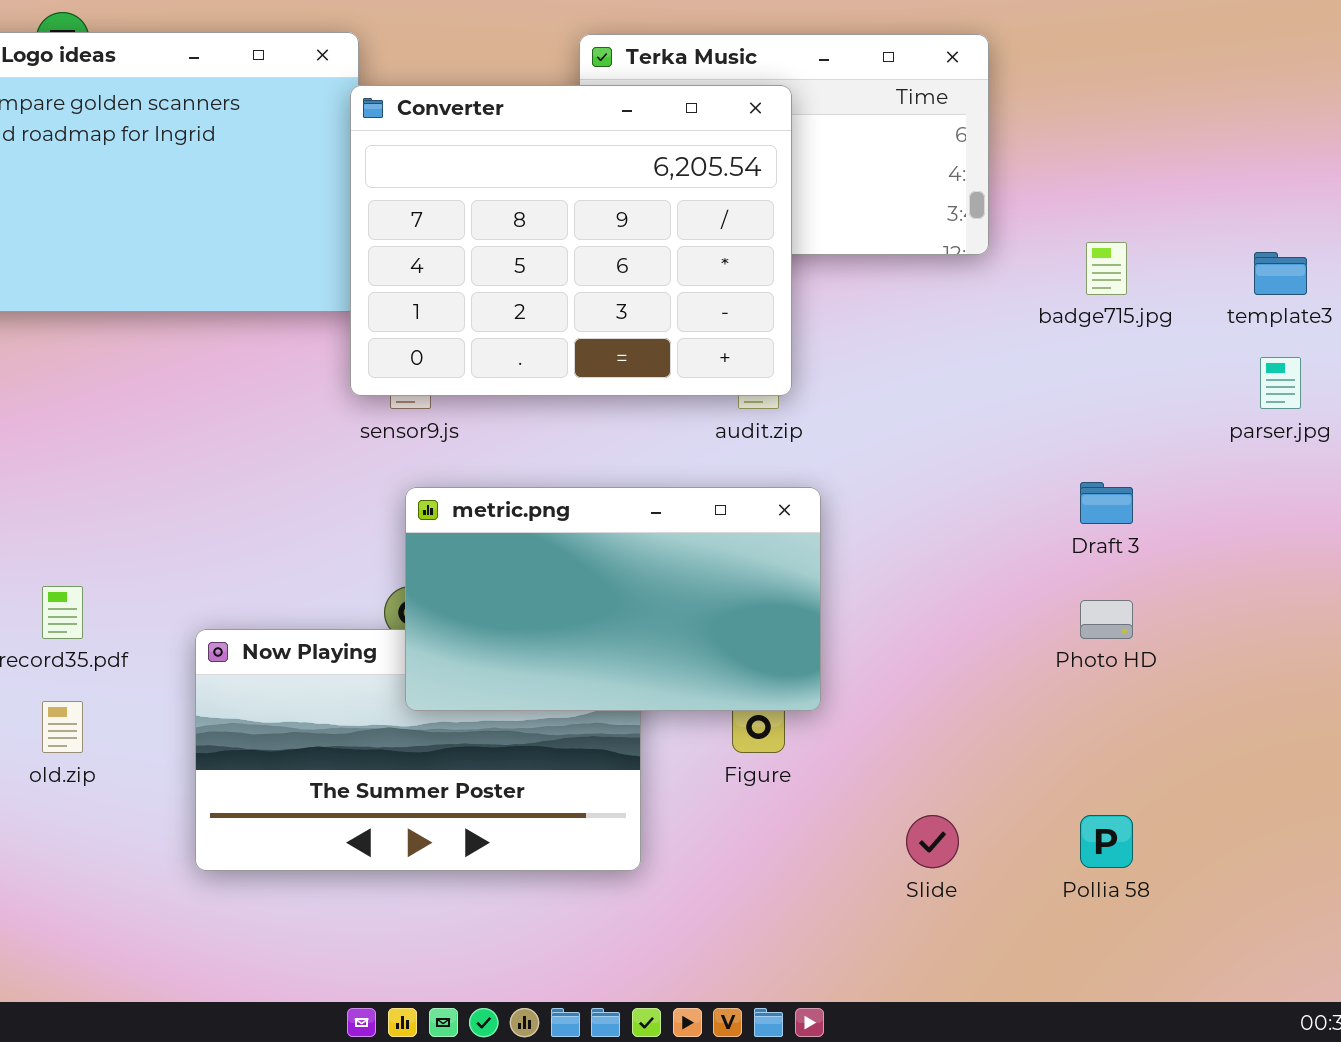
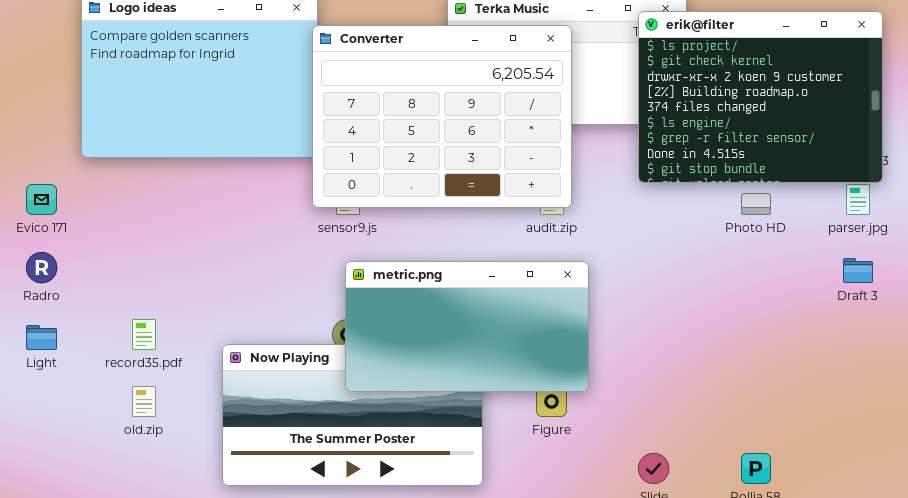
erik@filter: none -> [638,11,883,183], opened
Draft 3: [1080,482,1133,524] -> [843,258,873,283], moved
Photo HD: [1080,600,1133,639] -> [741,193,771,215], moved

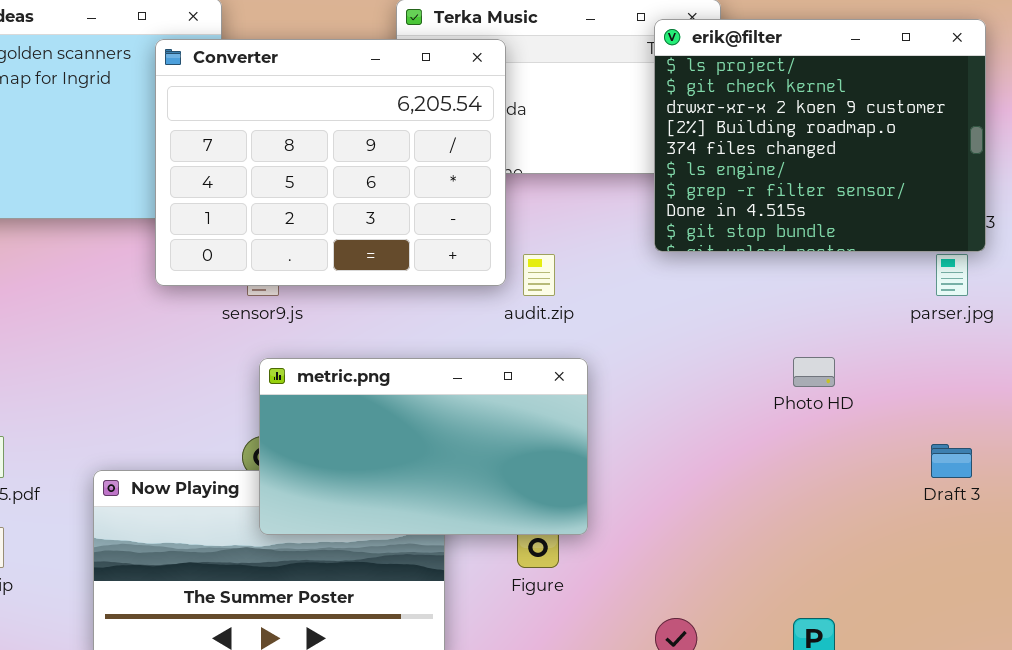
Converter: [312,25,572,208] -> [155,39,506,286], moved
Photo HD: [741,193,771,215] -> [793,357,835,387], moved
Draft 3: [843,258,873,283] -> [931,444,972,478], moved

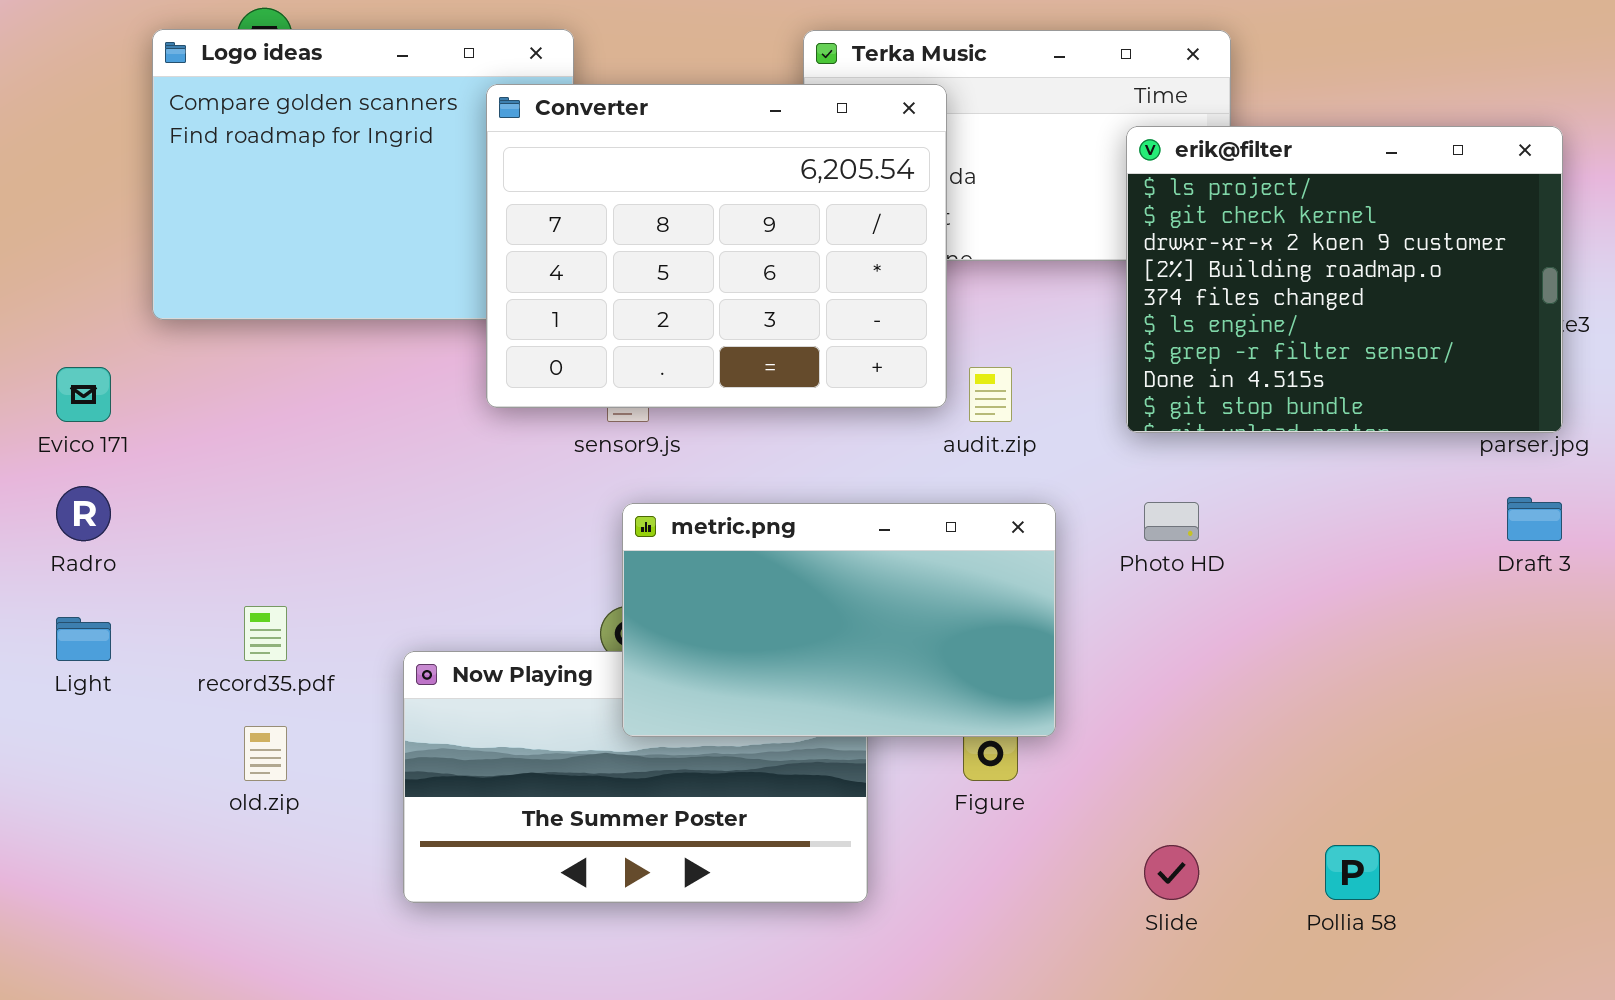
erik@filter: [654,19,986,252] -> [1126,126,1563,433], moved
Photo HD: [793,357,835,387] -> [1144,502,1199,541], moved
Draft 3: [931,444,972,478] -> [1507,497,1562,541], moved

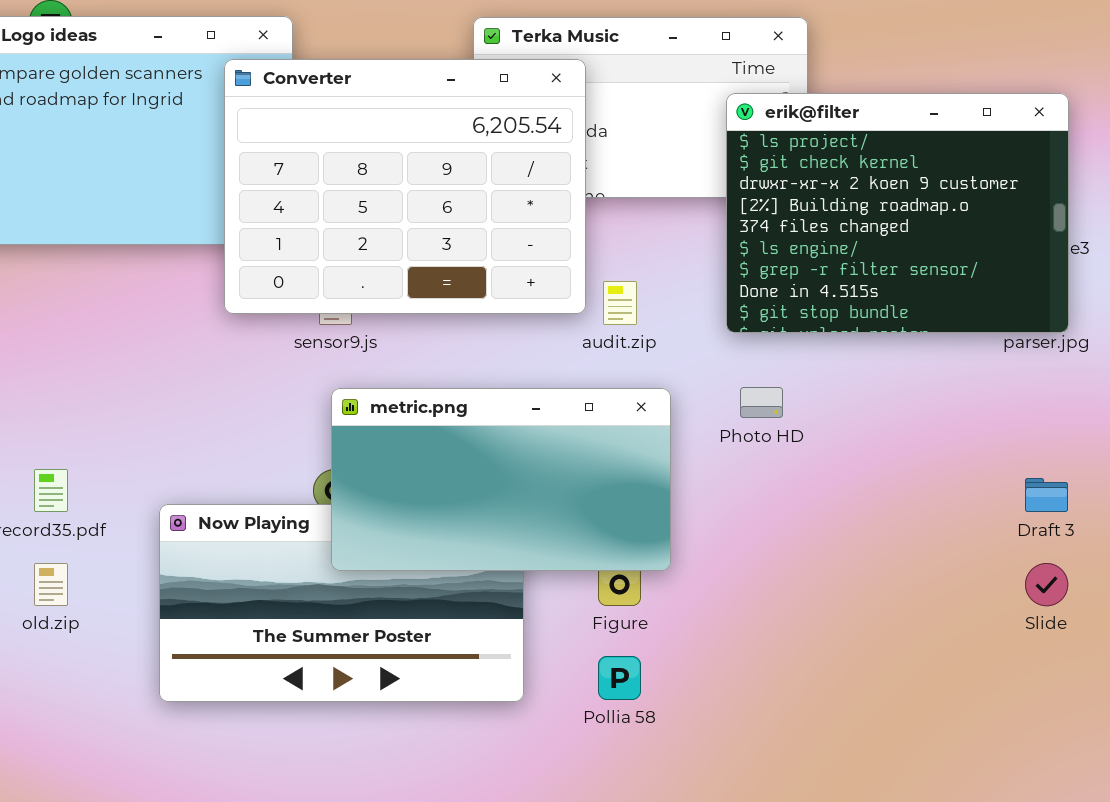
Draft 3: [1507,497,1562,541] -> [1025,478,1068,512], moved
Slide: [1144,845,1199,900] -> [1025,563,1068,606], moved
Pollia 58: [1325,845,1380,900] -> [598,656,641,700], moved

